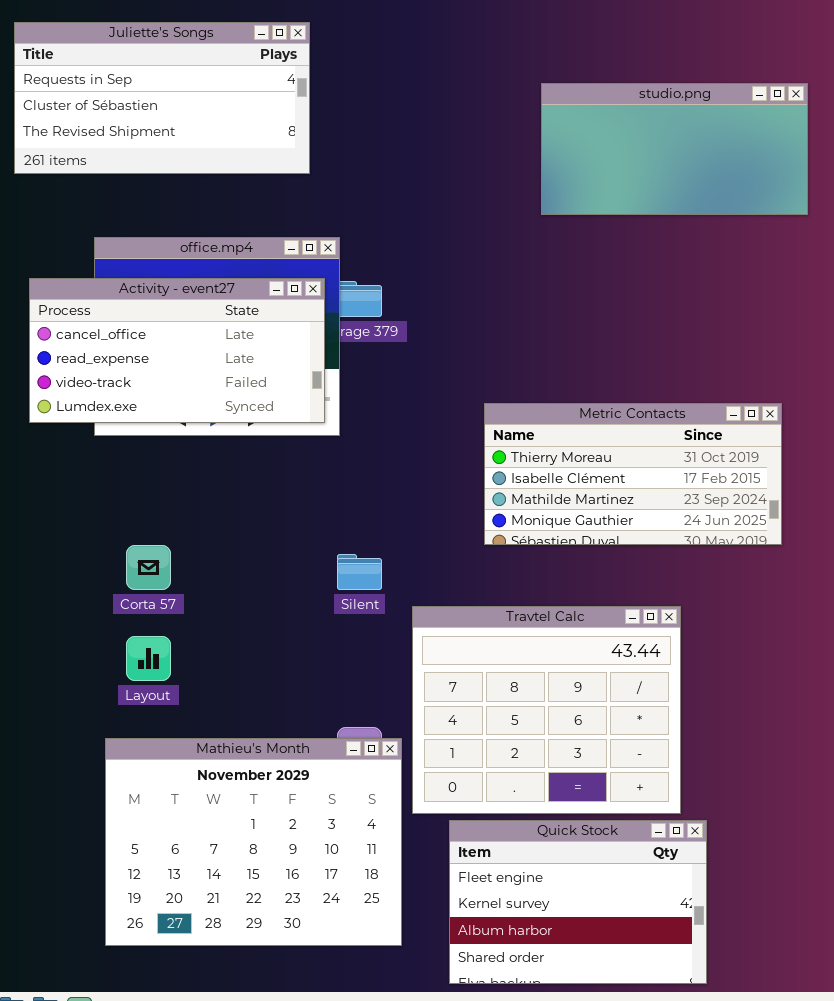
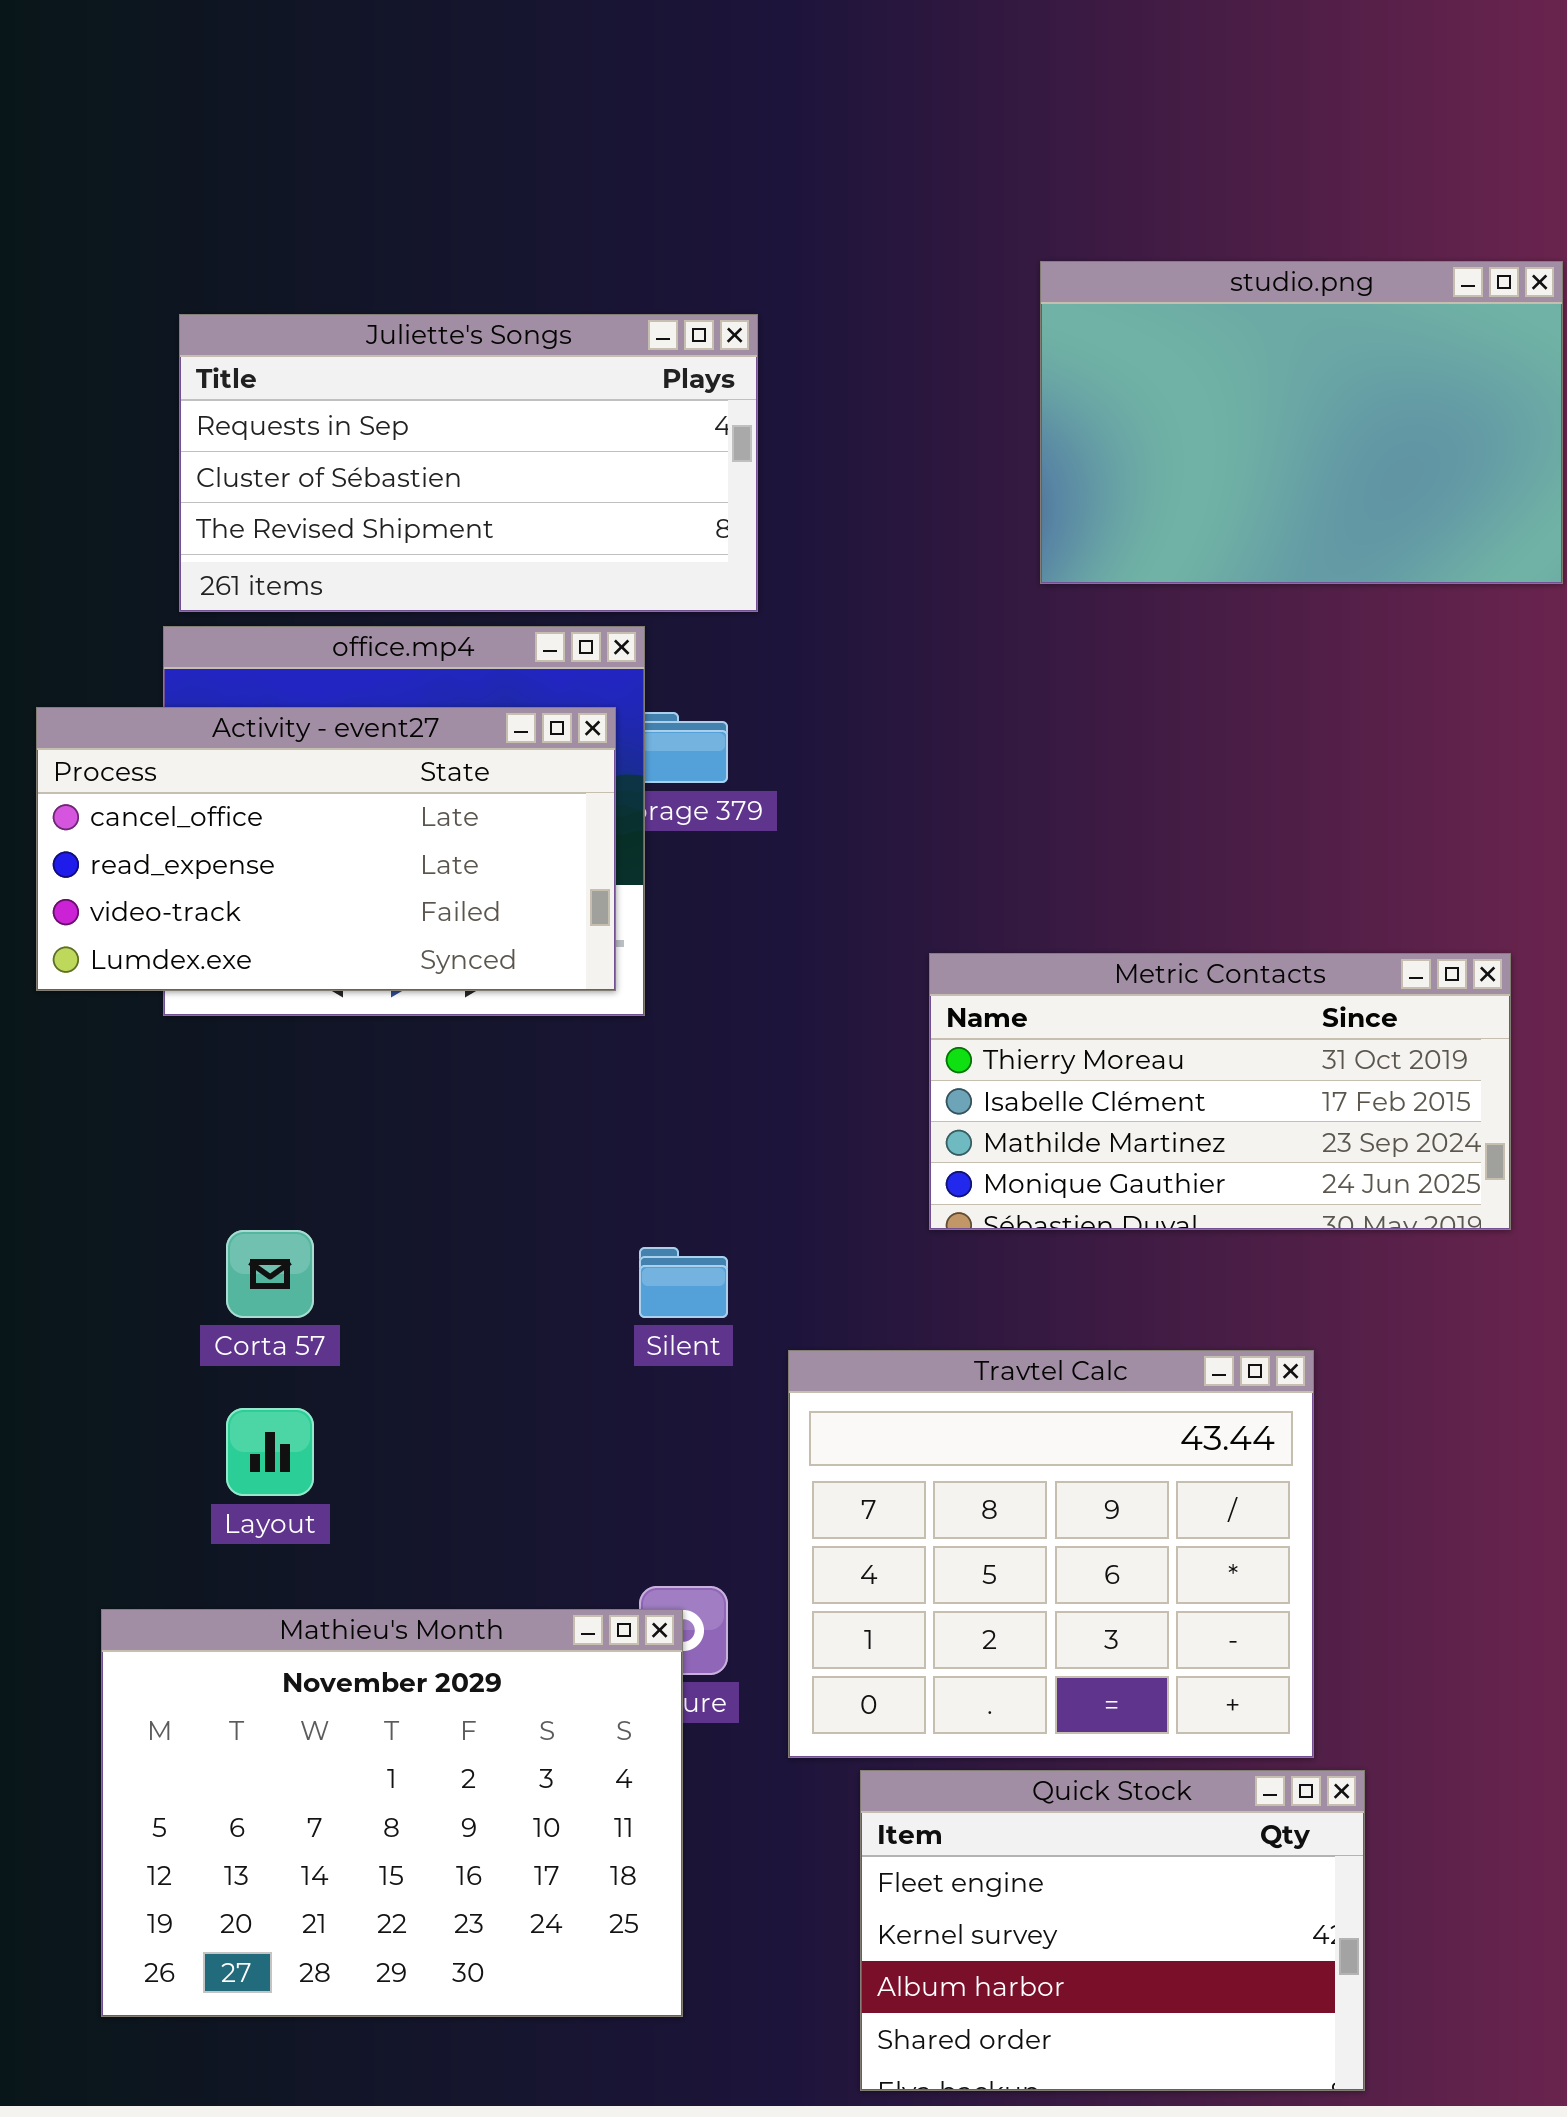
Juliette's Songs: [14,22,310,174] -> [179,314,758,612], moved
studio.png: [541,83,808,215] -> [1040,261,1563,584], resized
Mathieu's Month: [105,738,402,946] -> [101,1609,683,2017], moved

